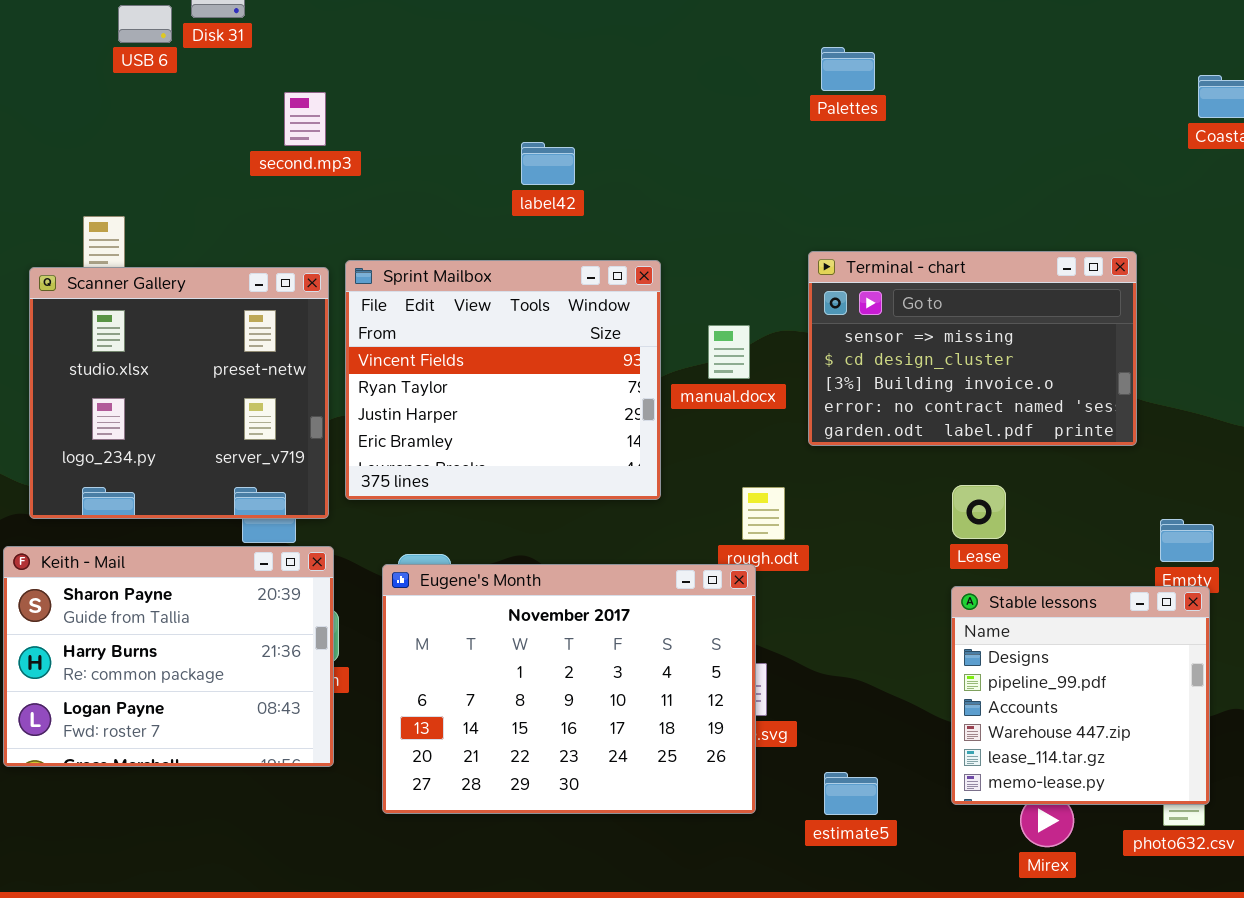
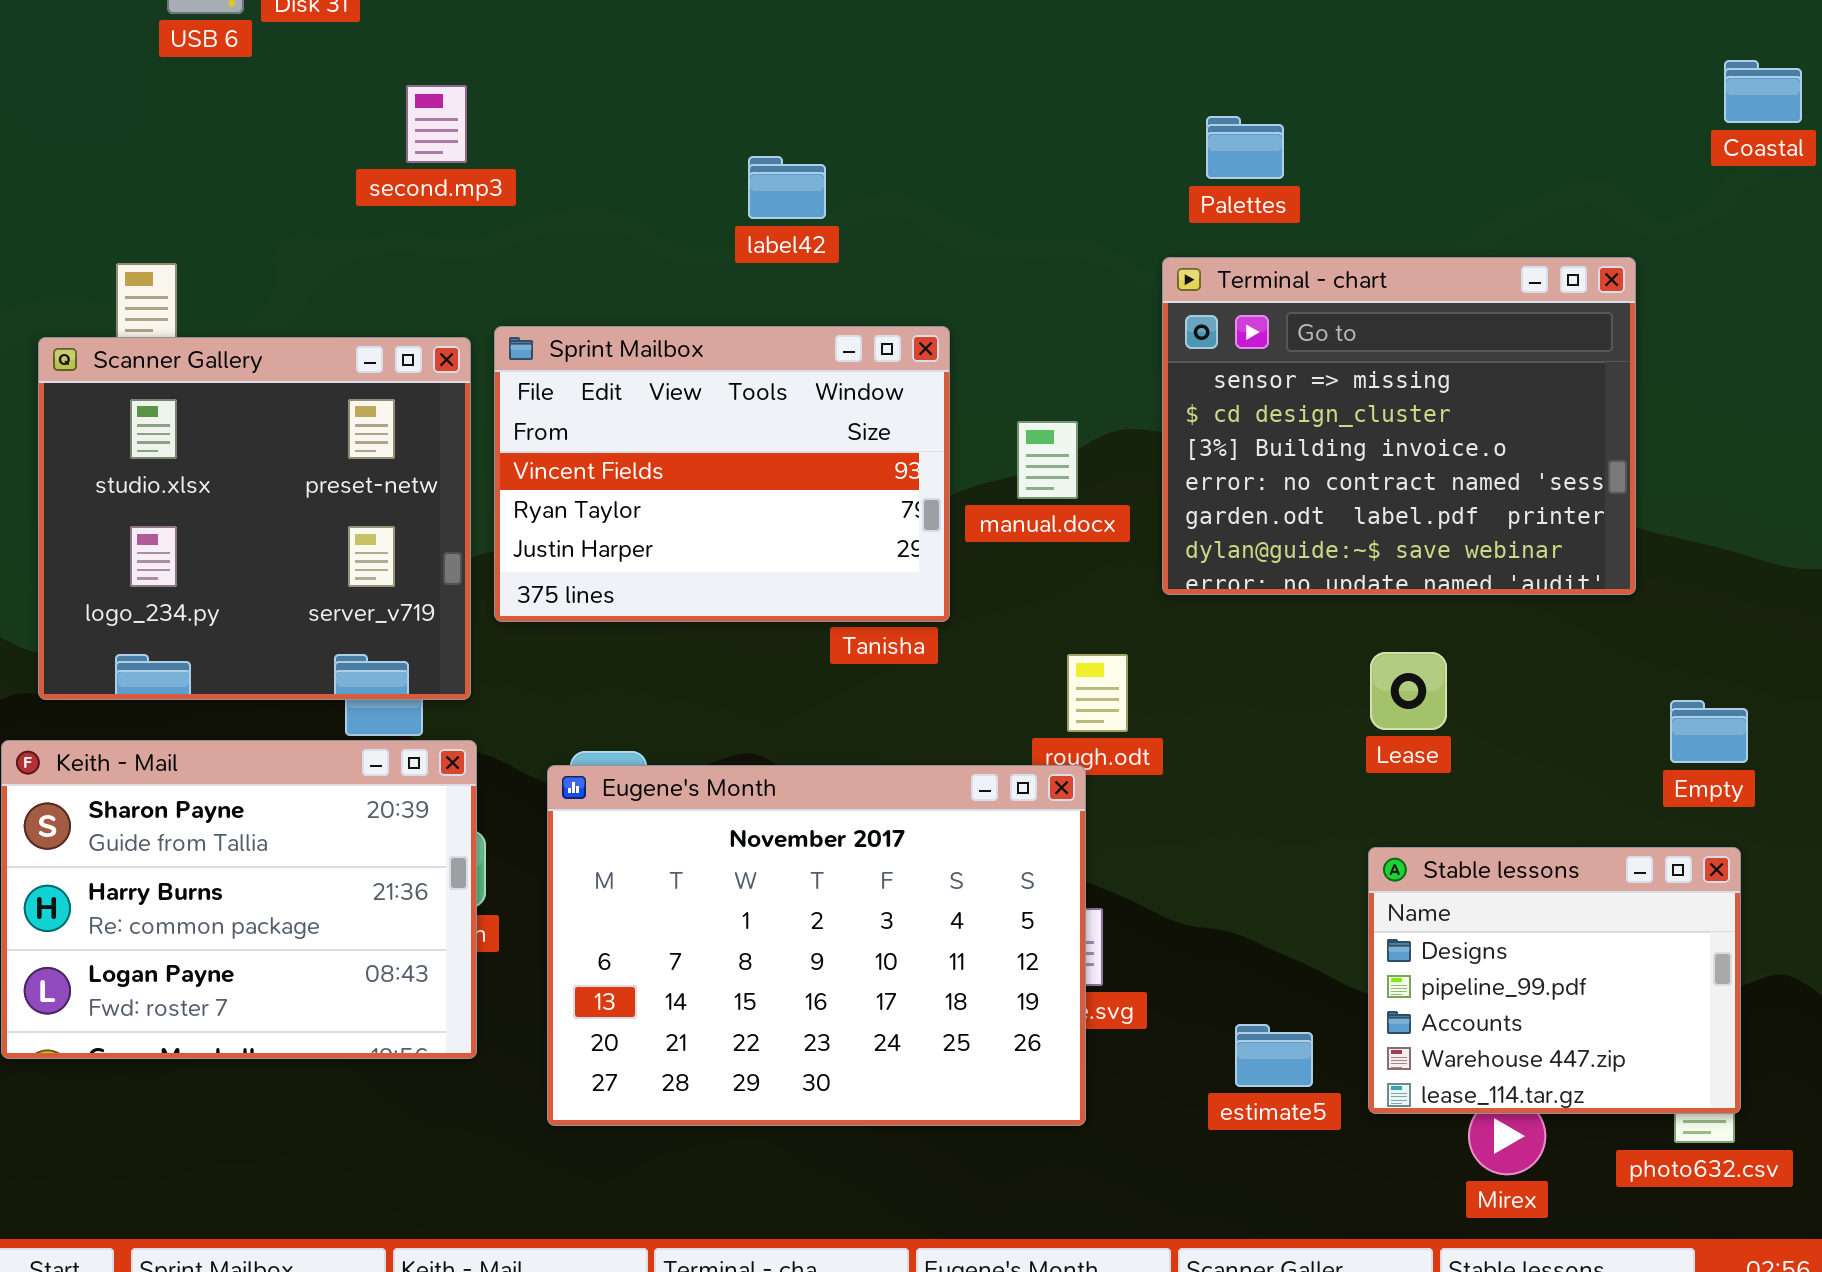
Palettes: [821,47,875,91] -> [1206,116,1284,179], moved
Terminal - chart: [808,251,1137,446] -> [1162,257,1636,595], resized
Sprint Mailbox: [345,260,661,500] -> [494,326,950,622], resized
Stable lessons: [951,586,1210,805] -> [1368,847,1741,1114], resized
estimate5: [824,772,878,815] -> [1235,1024,1313,1087], moved

